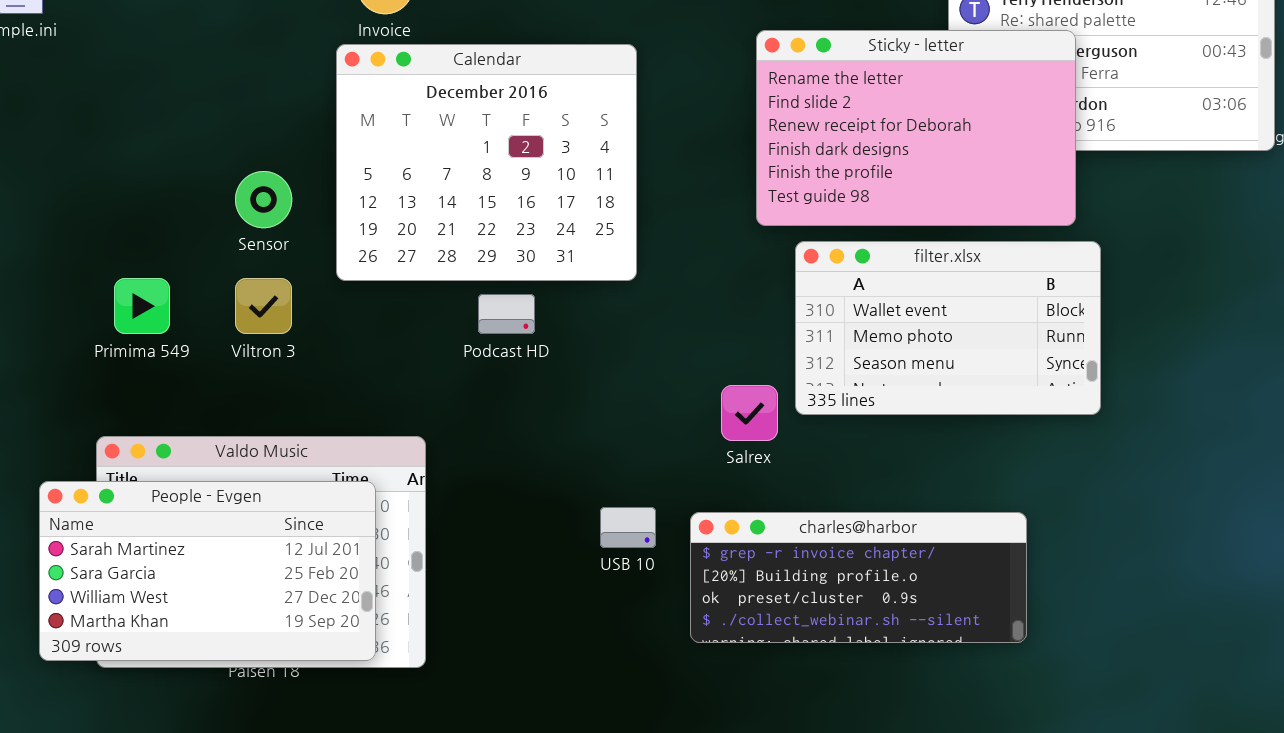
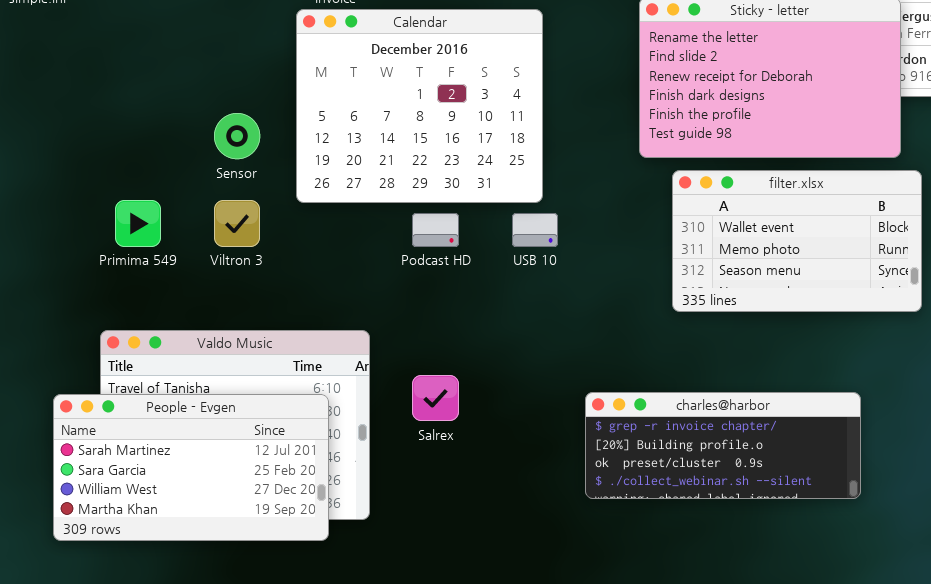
Salrex: [721,385,778,441] -> [412,375,459,421], moved
People - Evgen: [39,481,376,661] -> [53,394,329,541], moved
USB 10: [600,507,656,548] -> [512,213,558,247], moved

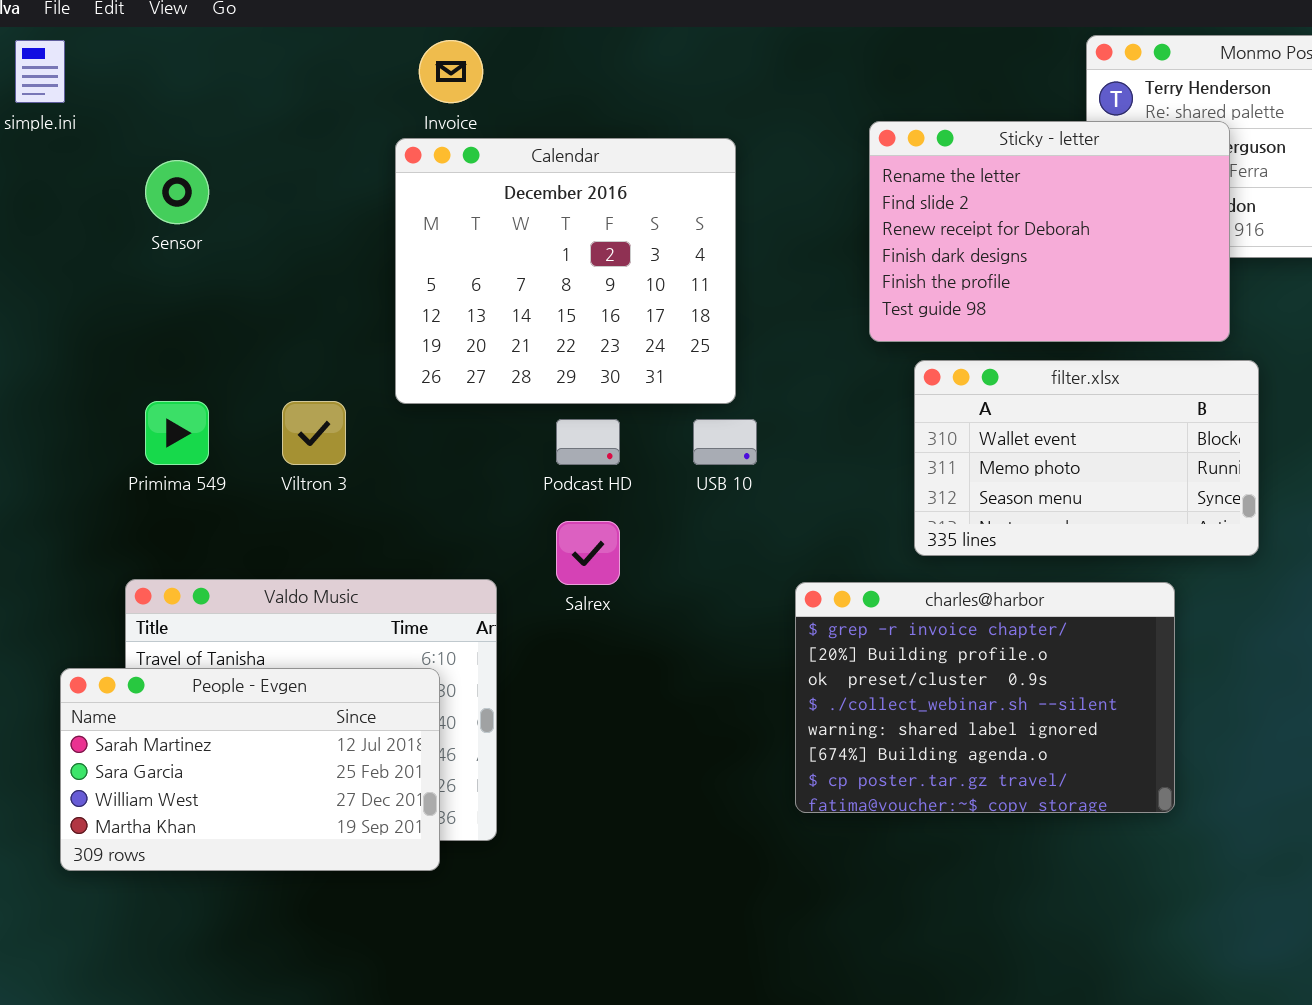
Sensor: [214,113,260,159] -> [145,160,209,224], moved
Salrex: [412,375,459,421] -> [556,521,620,585], moved
charles@harbor: [585,392,861,499] -> [795,582,1175,813], resized

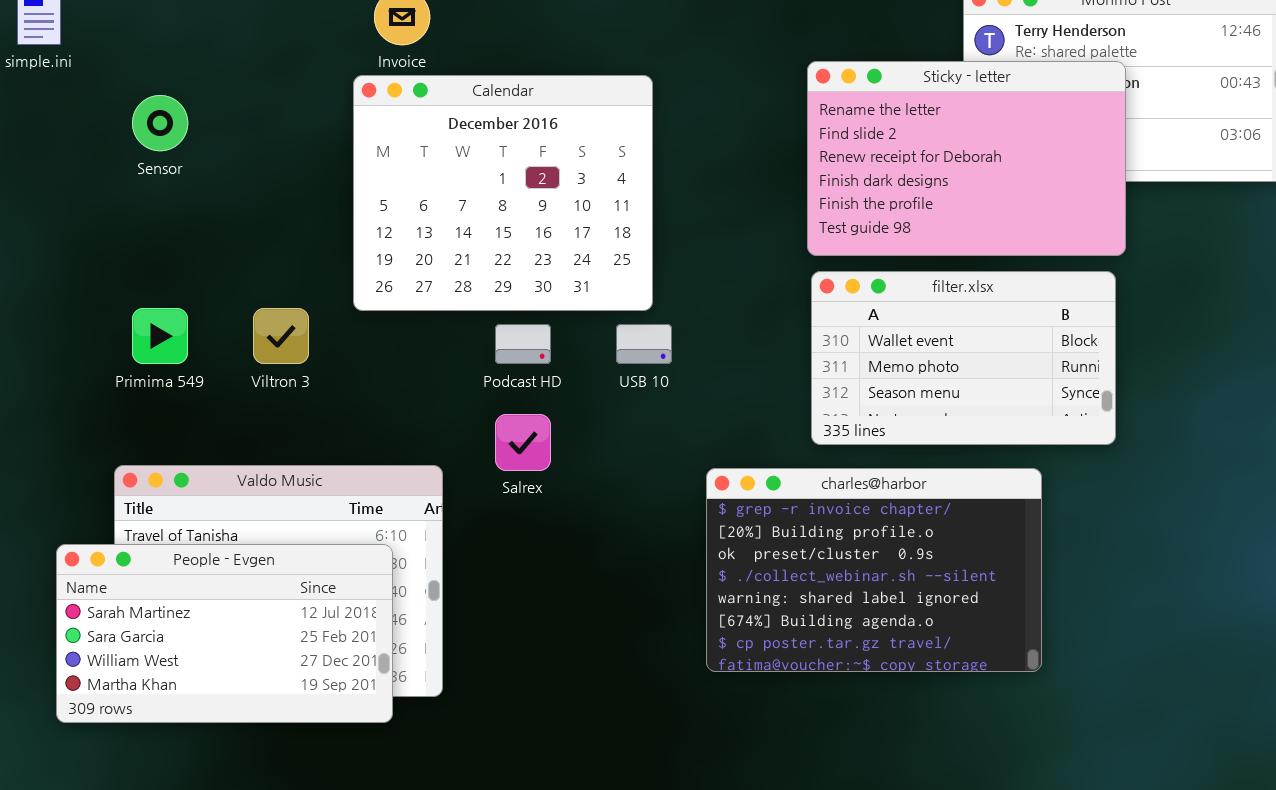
Sticky - letter: [869,121,1230,342] -> [807,61,1126,256], moved

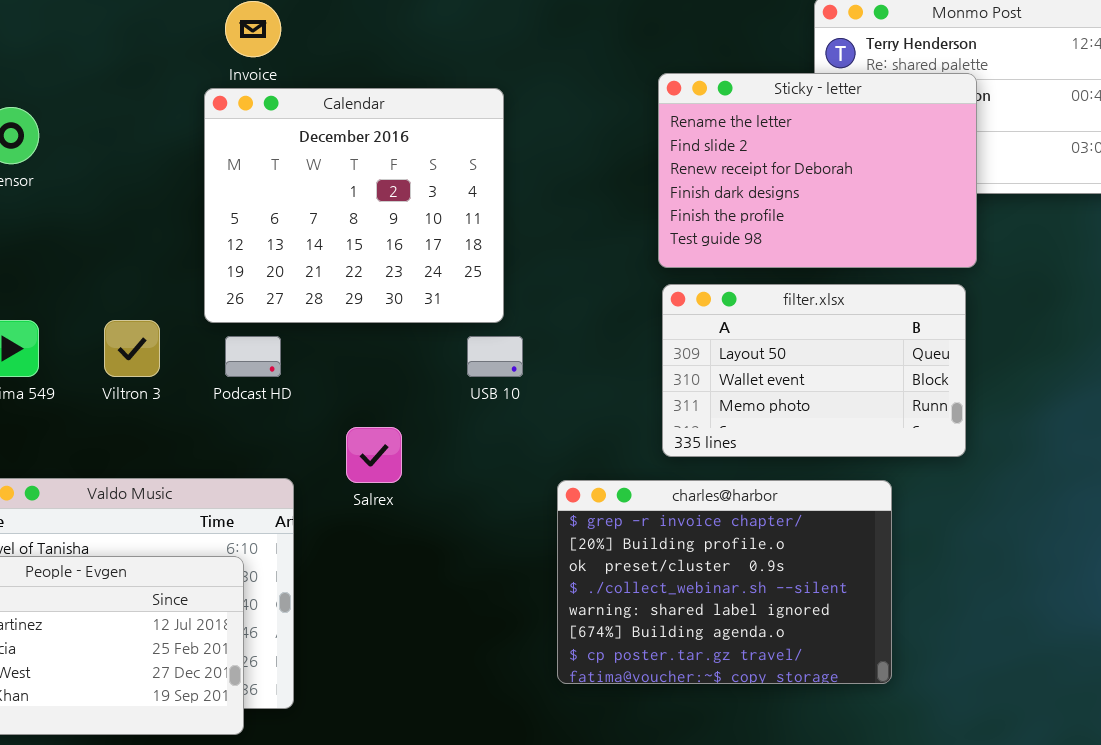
filter.xlsx: [811,271,1116,445] -> [662,284,966,457], scrolled up 1 row
Podcast HD: [495,324,551,364] -> [225,336,281,377], moved

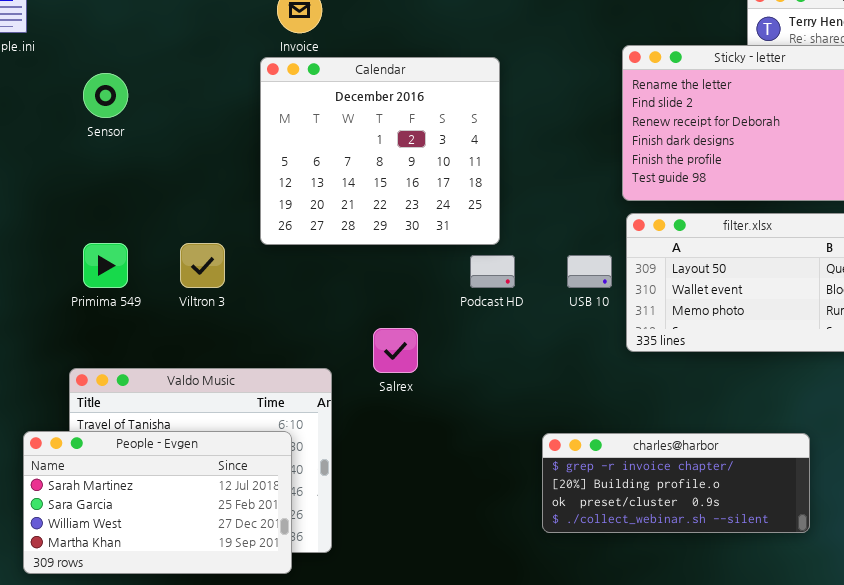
Podcast HD: [225,336,281,377] -> [470,255,515,288], moved
USB 10: [467,336,523,377] -> [567,255,612,288], moved
charles@harbor: [557,480,892,684] -> [542,433,810,533], resized

